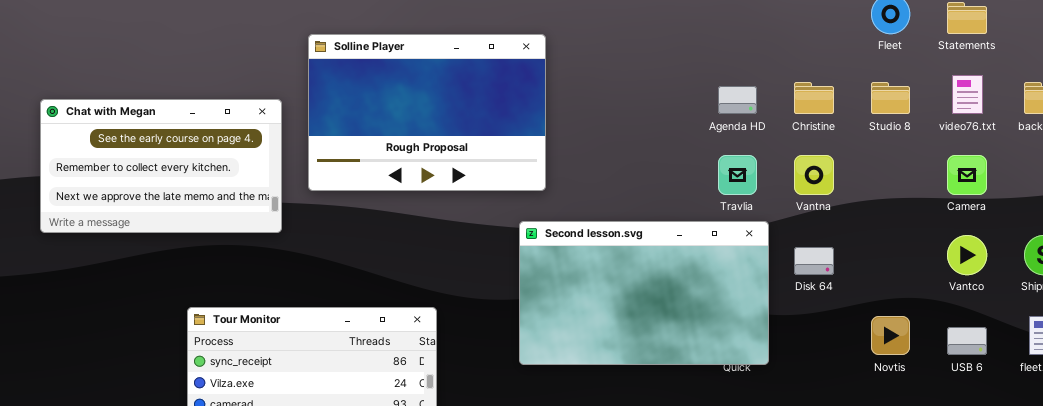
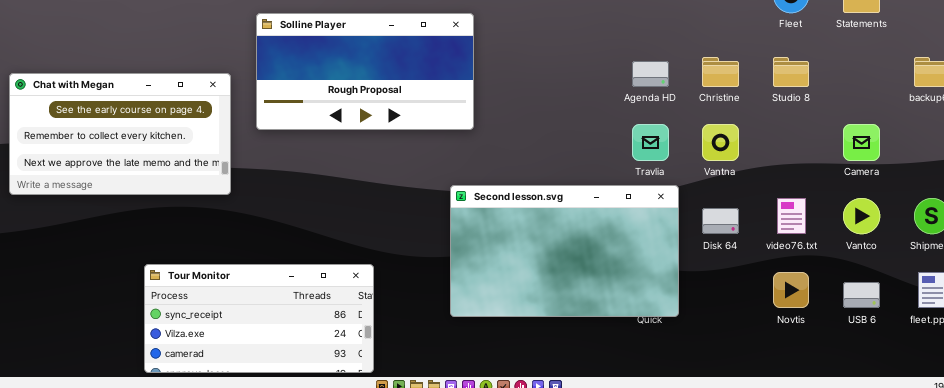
Solline Player: [308,34,546,191] -> [256,13,474,130], resized
video76.txt: [952,75,983,114] -> [777,198,806,234], moved

